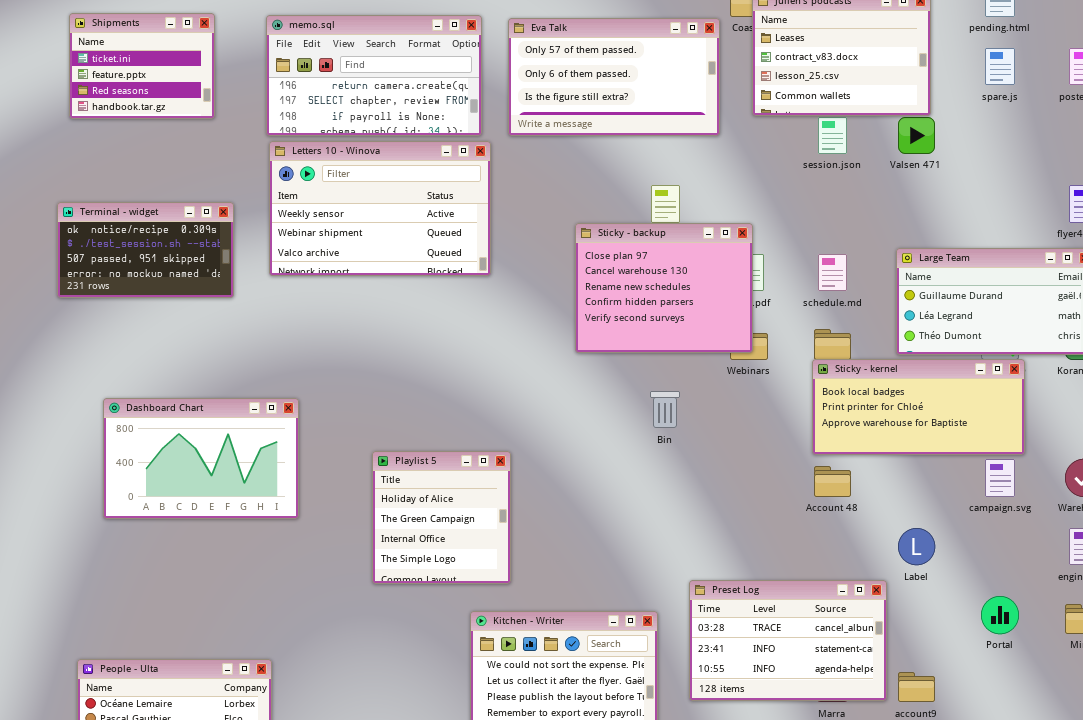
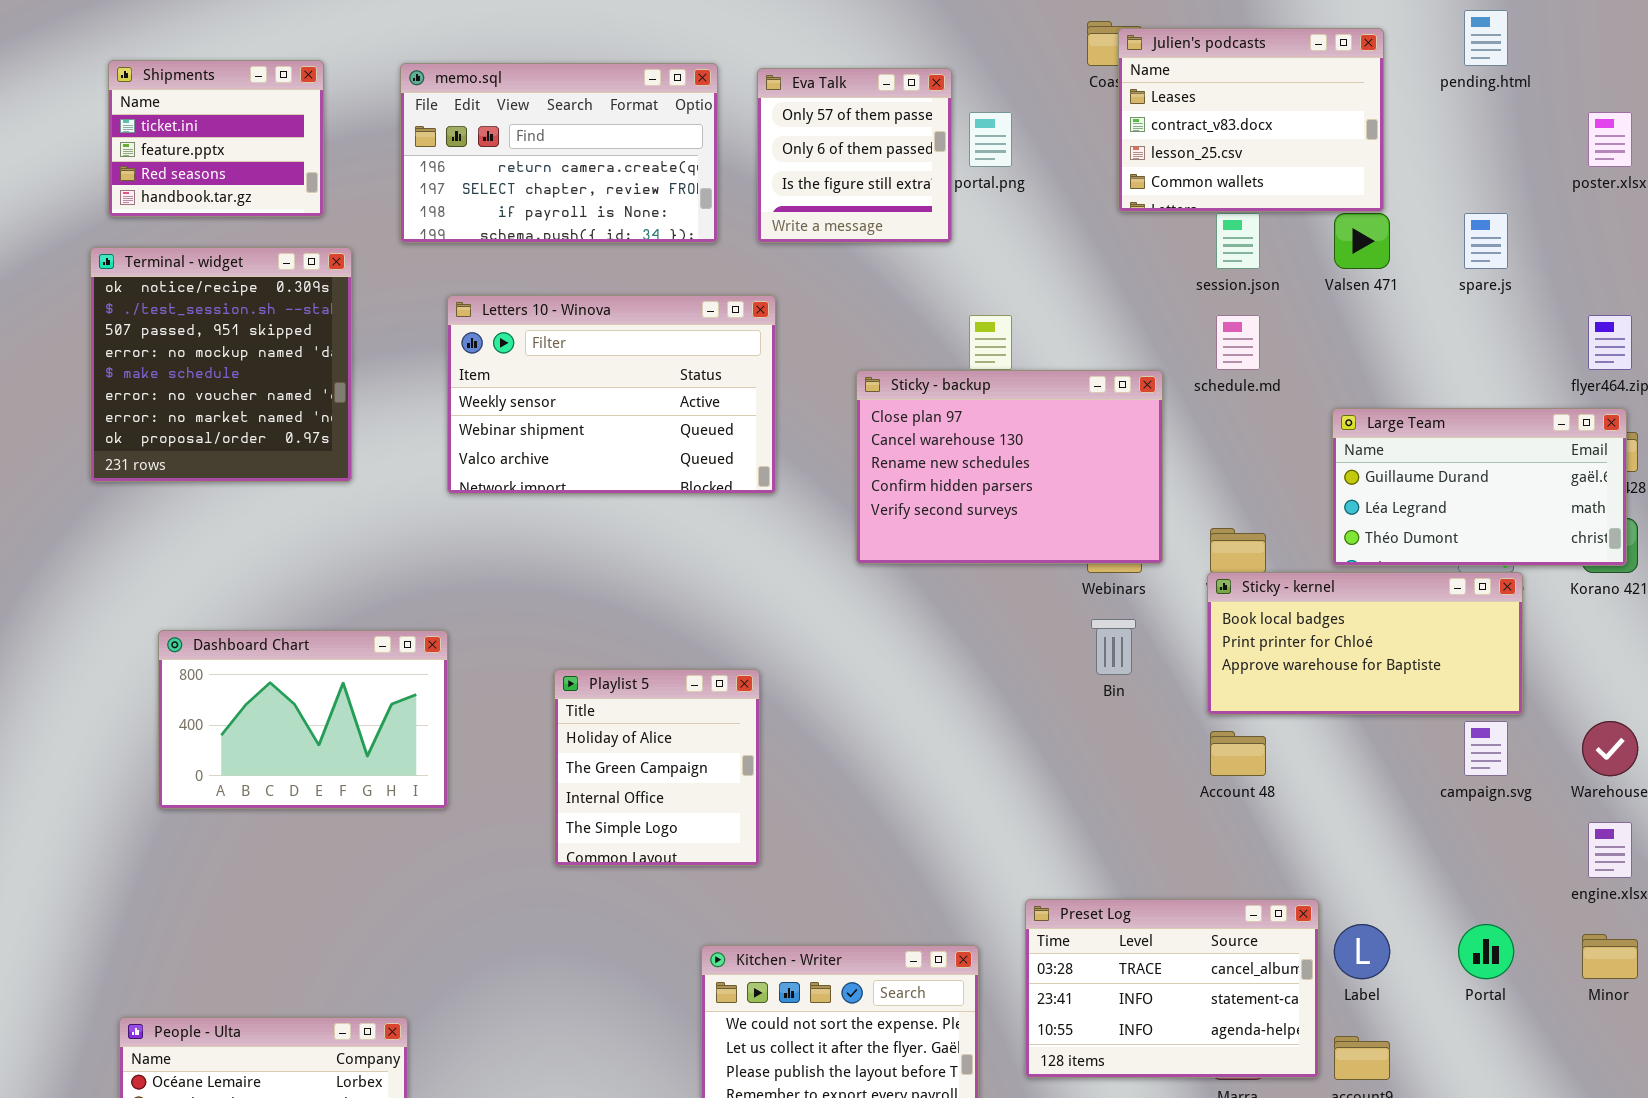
Eva Talk: [508,18,720,136] -> [757,68,952,243], resized
spare.js: [985,48,1015,85] -> [1464,213,1508,269], moved
Letters 10 - Winova: [269,141,491,276] -> [447,295,776,494], moved
Terminal - widget: [57,202,234,298] -> [90,247,352,482], resized
Sticky - backup: [575,223,753,353] -> [856,370,1163,564], resized
schedule.md: [818,254,847,291] -> [1216,315,1260,370], moved
Bin: [650,391,680,428] -> [1091,619,1136,675], moved
Playlist 5: [372,451,511,584] -> [554,669,760,866], moved
Label: [898,528,935,565] -> [1334,924,1390,979], moved

